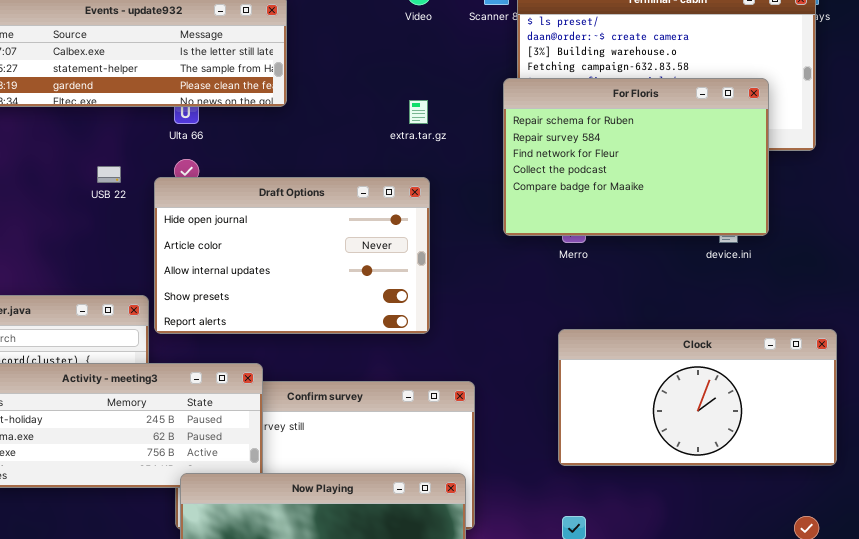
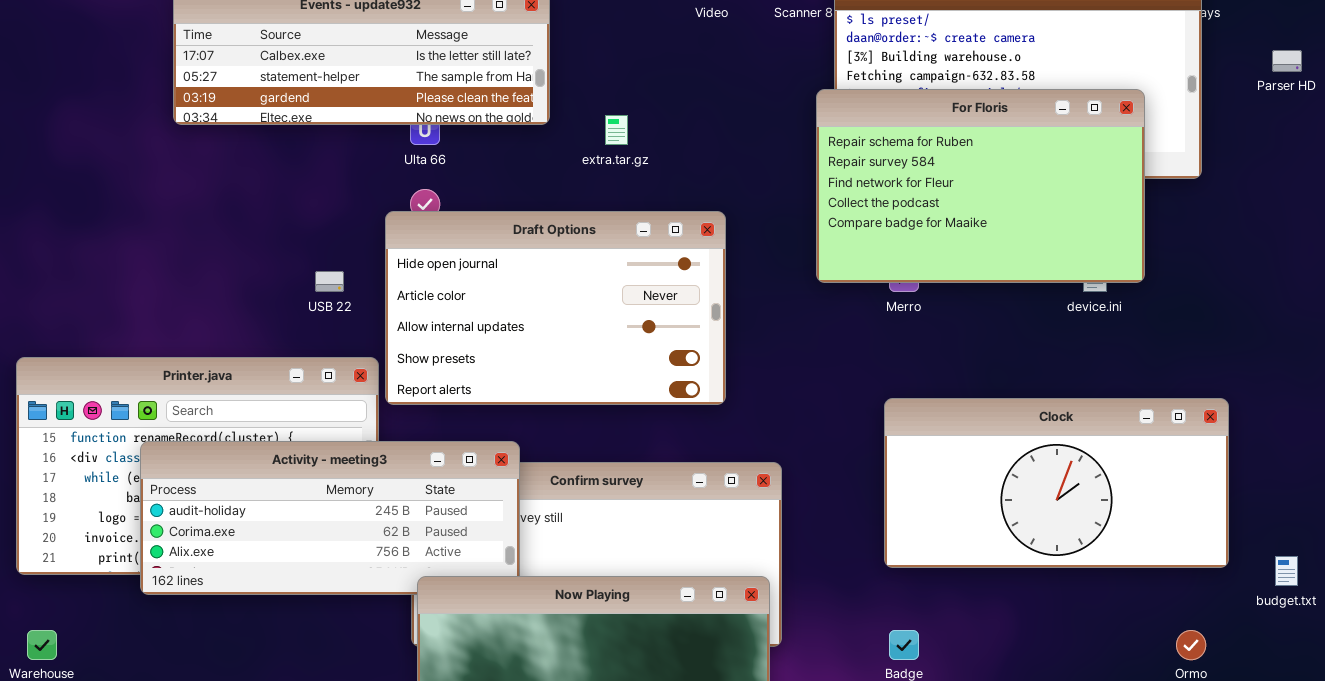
extra.tar.gz: [409,100,428,124] -> [605,115,628,145], moved
USB 22: [97,166,121,183] -> [315,271,344,292], moved

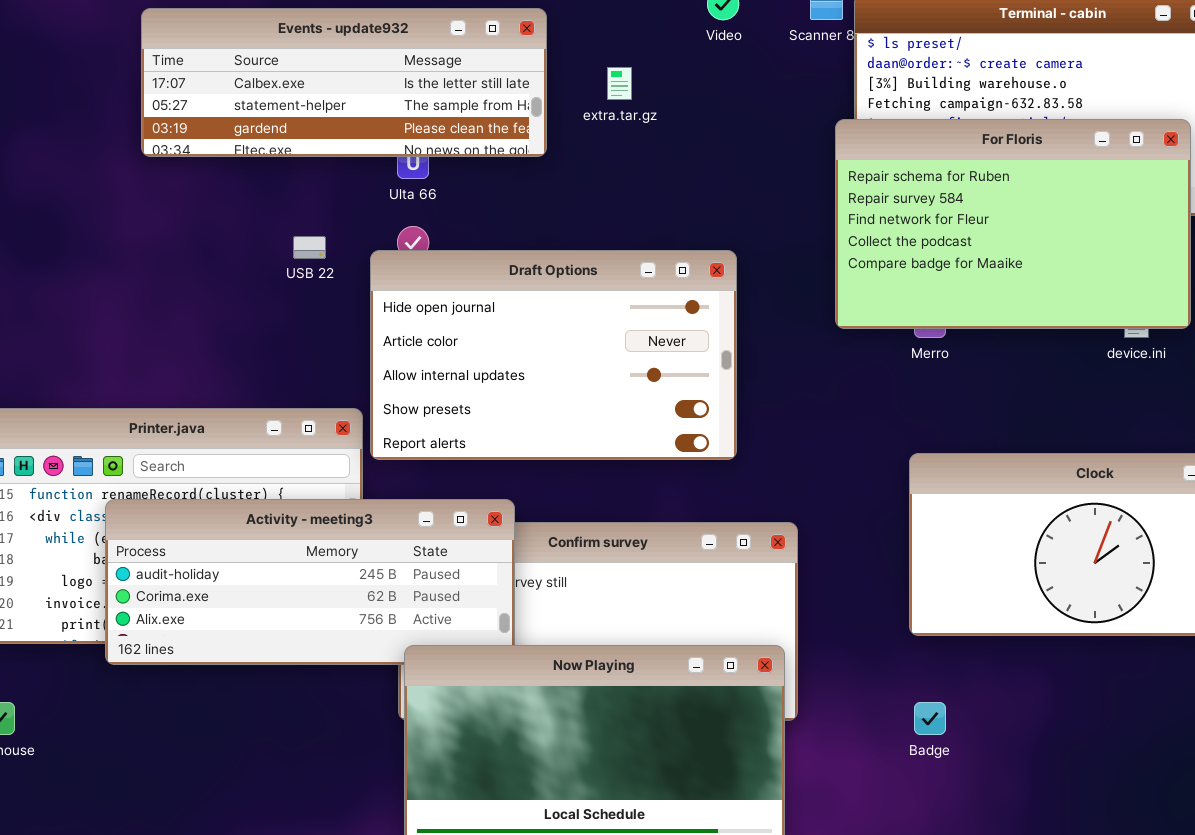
extra.tar.gz: [605,115,628,145] -> [607,67,632,100], moved
USB 22: [315,271,344,292] -> [293,236,326,259], moved

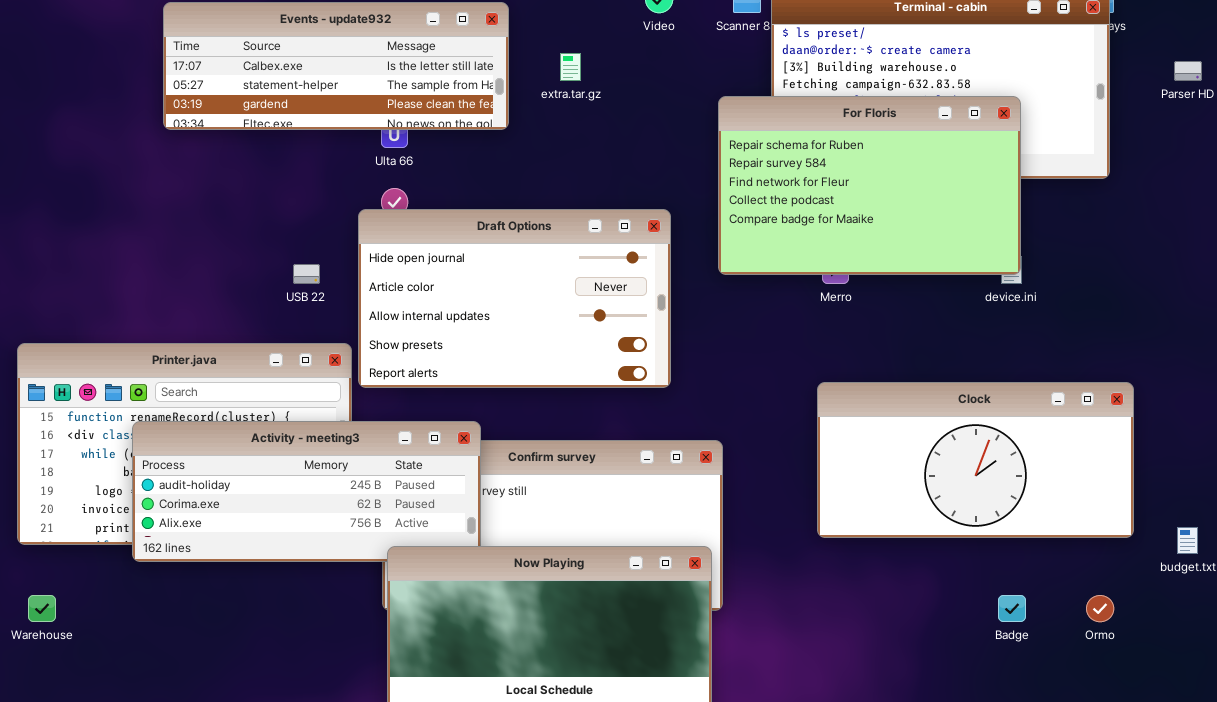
For Floris: [835,119,1191,329] -> [718,96,1021,275], moved
USB 22: [293,236,326,259] -> [293,264,320,284], moved
Badge: [914,702,946,735] -> [998,595,1026,622], moved

